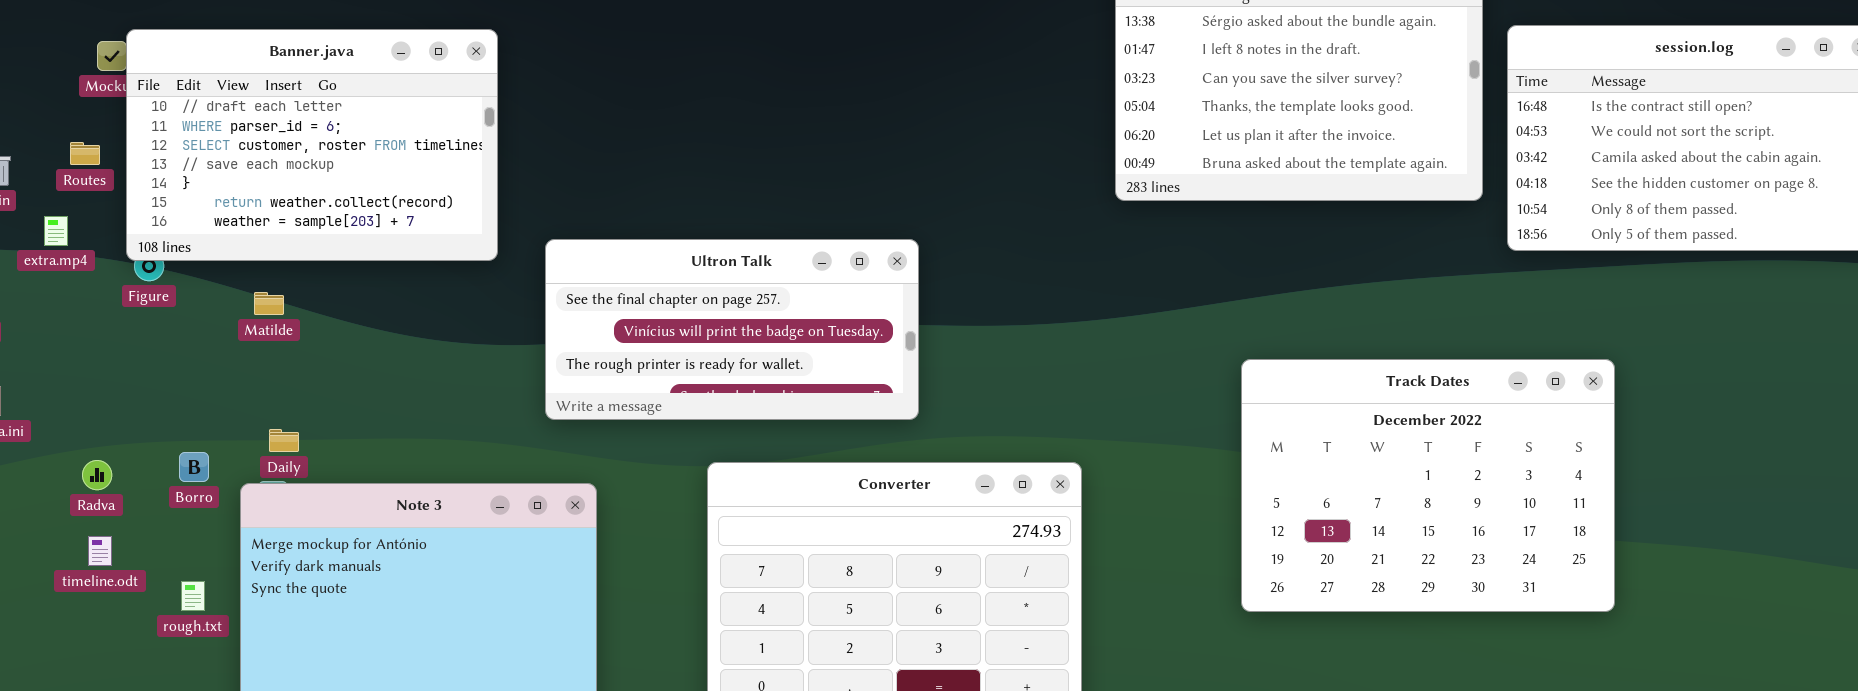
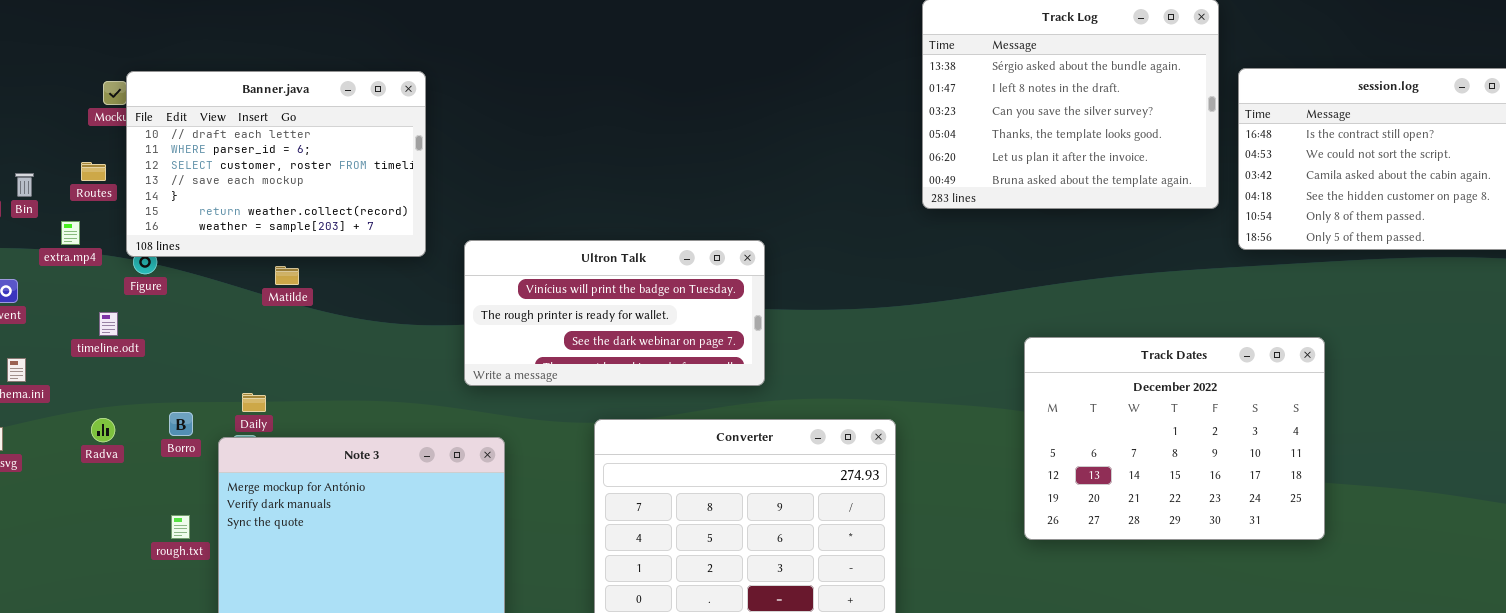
Ultron Talk: [545,239,919,420] -> [464,240,765,386], scrolled down 1 row
Matilde: [254,292,284,315] -> [275,266,299,285], moved
timeline.odt: [88,536,112,566] -> [99,312,118,336], moved

